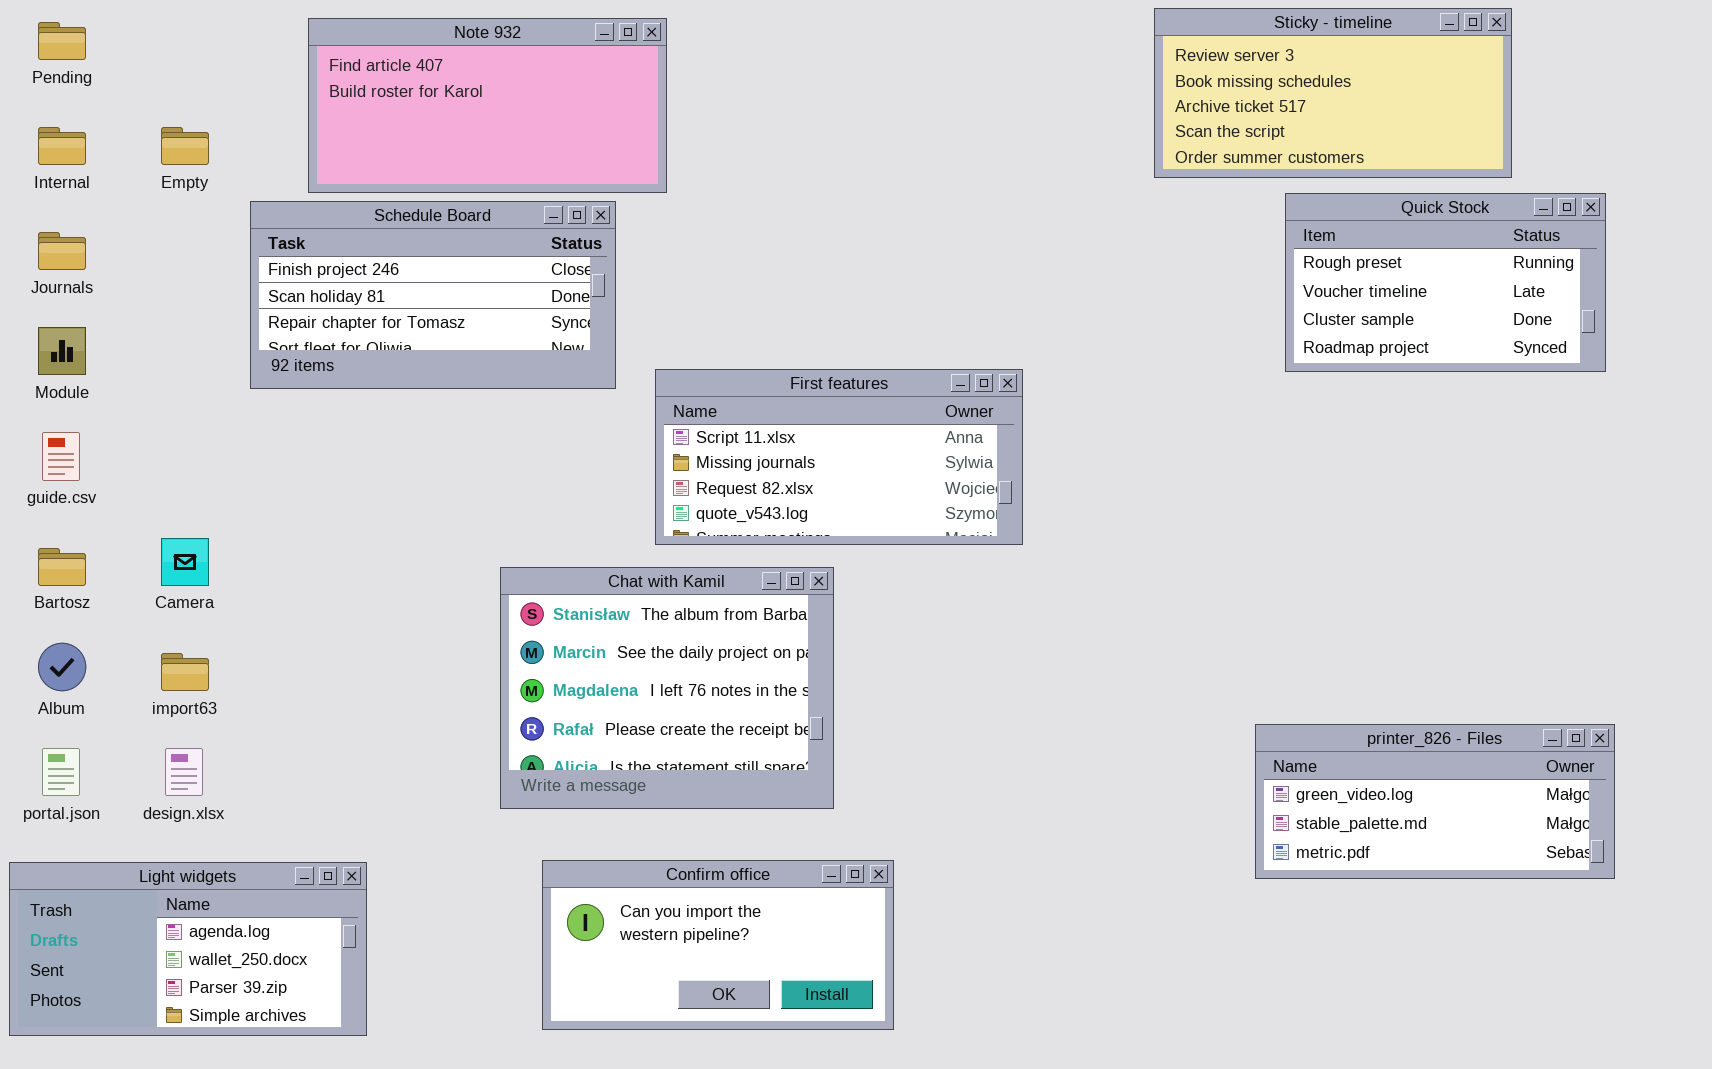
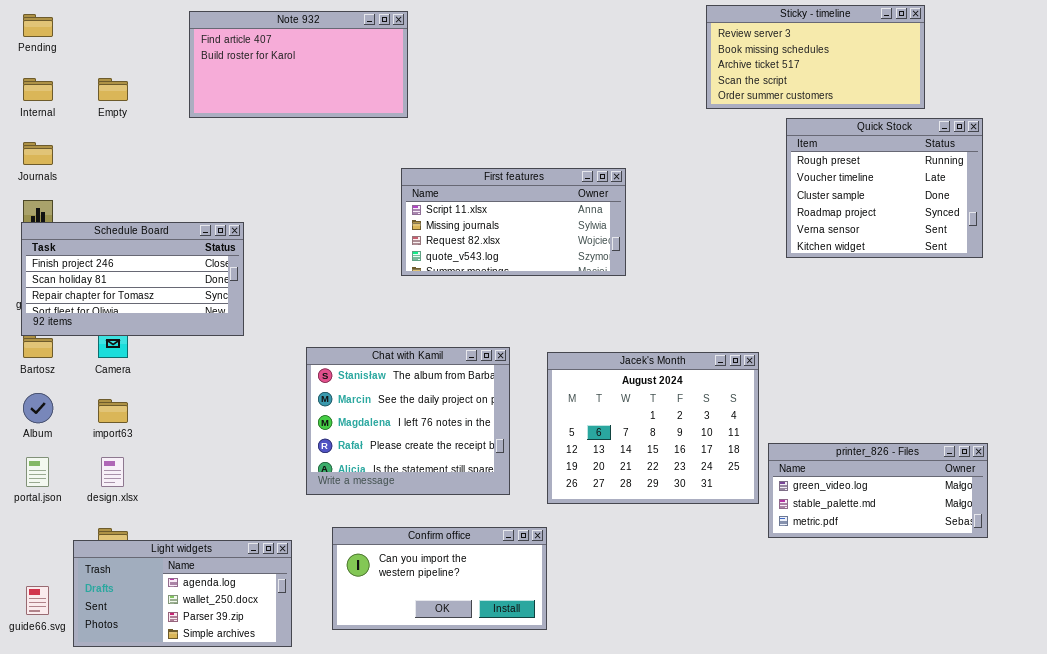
Quick Stock: [1285,193,1606,372] -> [786,118,983,258], resized
Schedule Board: [250,201,616,389] -> [21,222,244,336], moved
First features: [655,369,1023,545] -> [401,168,626,276], moved
Jacek's Month: none -> [547,352,759,504], opened
Light widgets: [9,862,367,1036] -> [73,540,292,647], moved

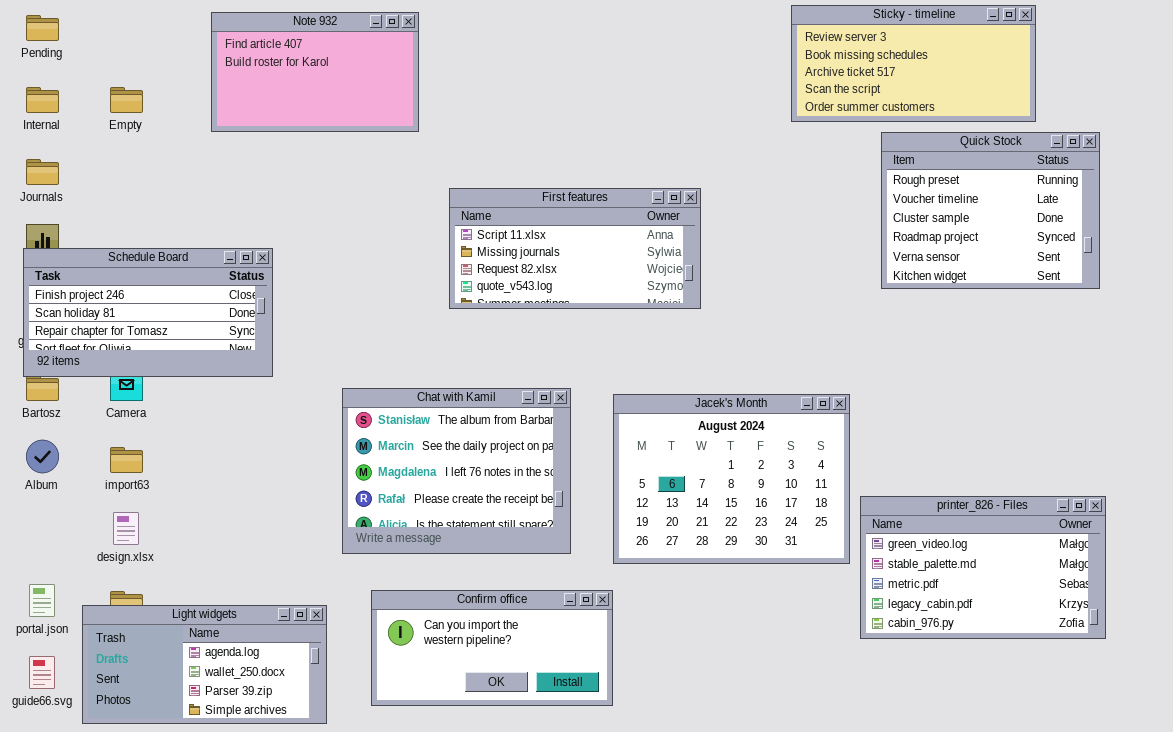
Note 932: [189,11,408,118] -> [211,12,419,132], resized
printer_826 - Files: [768,443,988,538] -> [860,496,1106,639], resized
portal.json: [26,457,49,487] -> [29,584,55,617], moved

